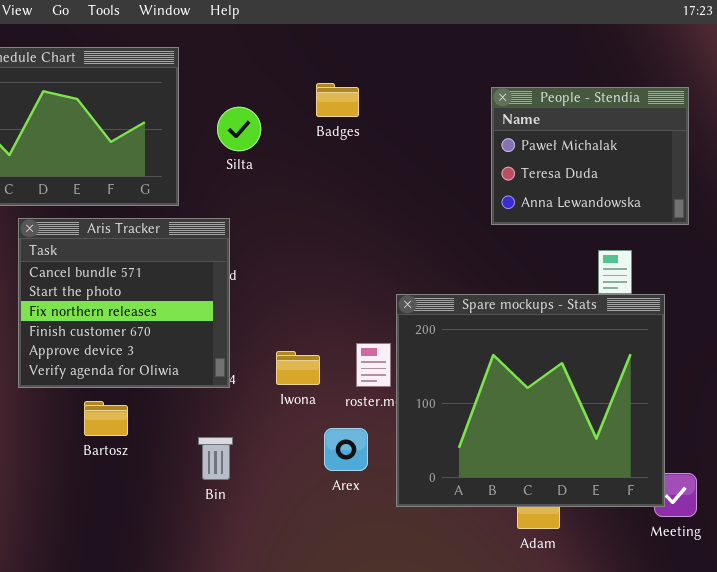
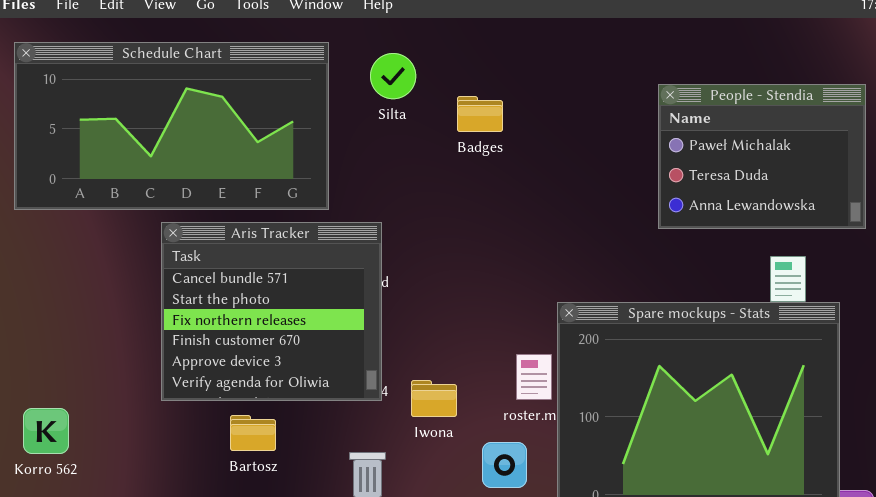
Badges: [316,83,359,117] -> [457,96,503,132], moved
Silta: [217,107,261,151] -> [370,53,416,99], moved
Iwona: [276,351,320,385] -> [411,380,457,417], moved

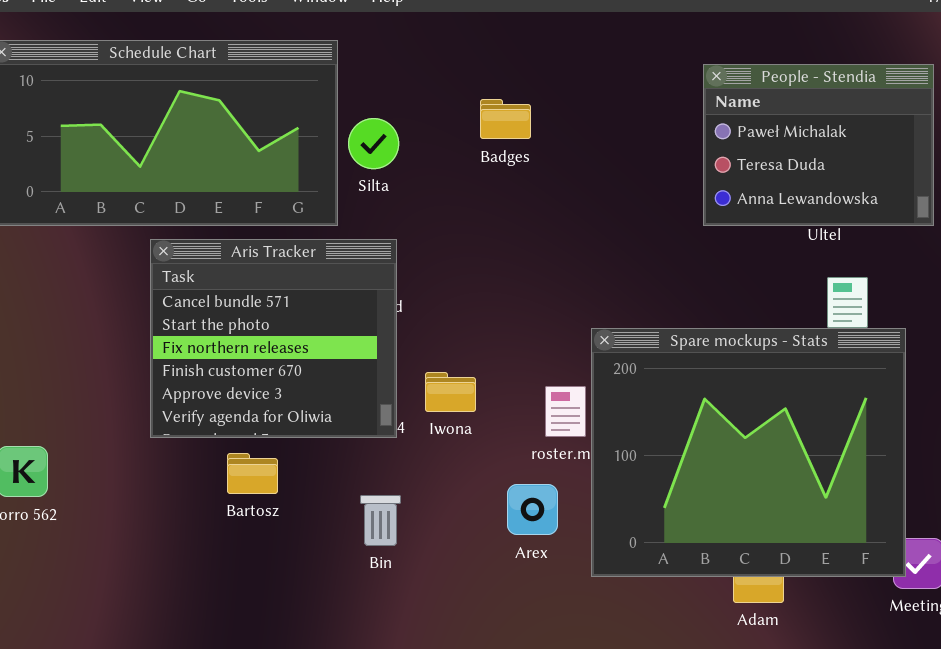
Silta: [370,53,416,99] -> [348,118,399,169], moved
People - Stendia: [658,84,866,229] -> [703,64,934,226], moved
Iwona: [411,380,457,417] -> [425,372,476,412], moved

